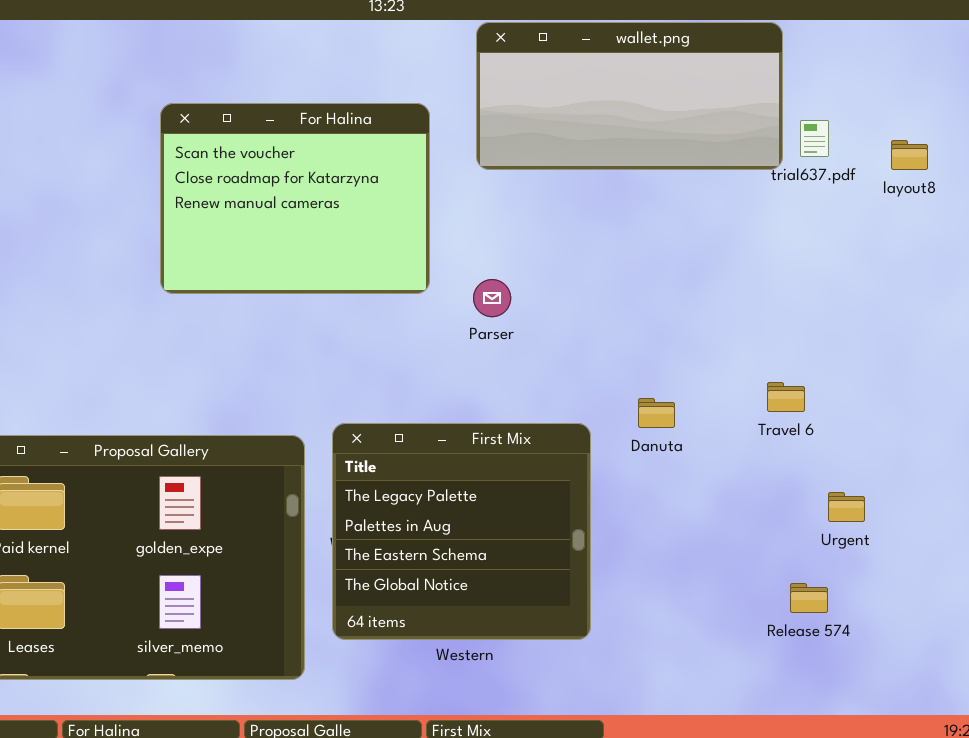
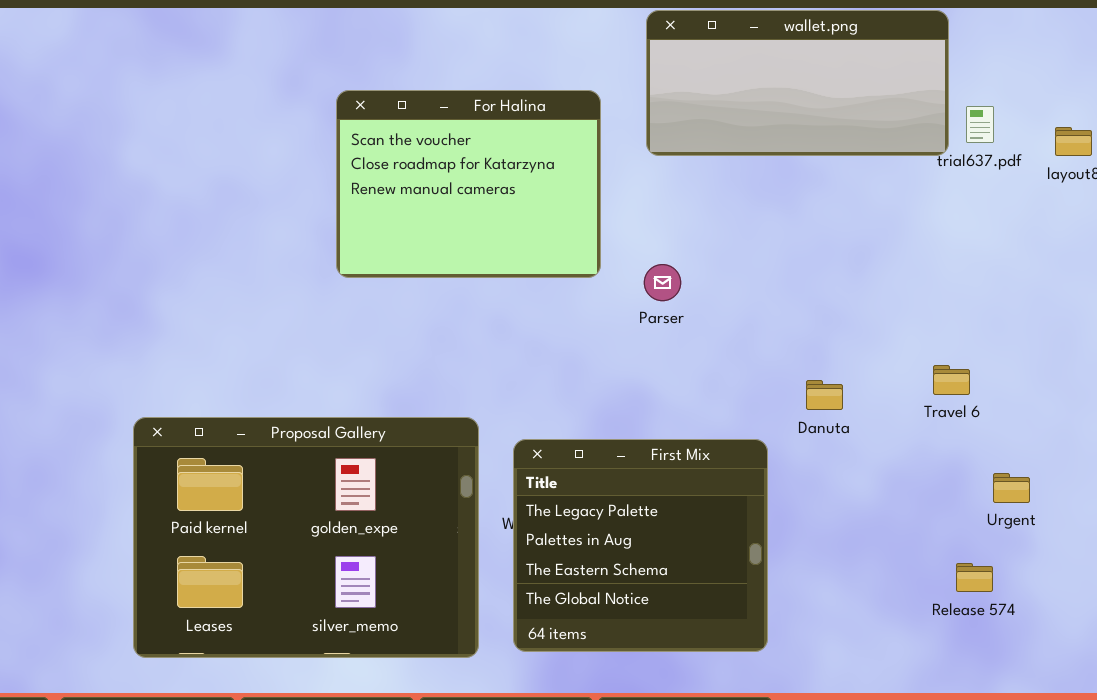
First Mix: [332,423,591,640] -> [513,439,768,652], moved

